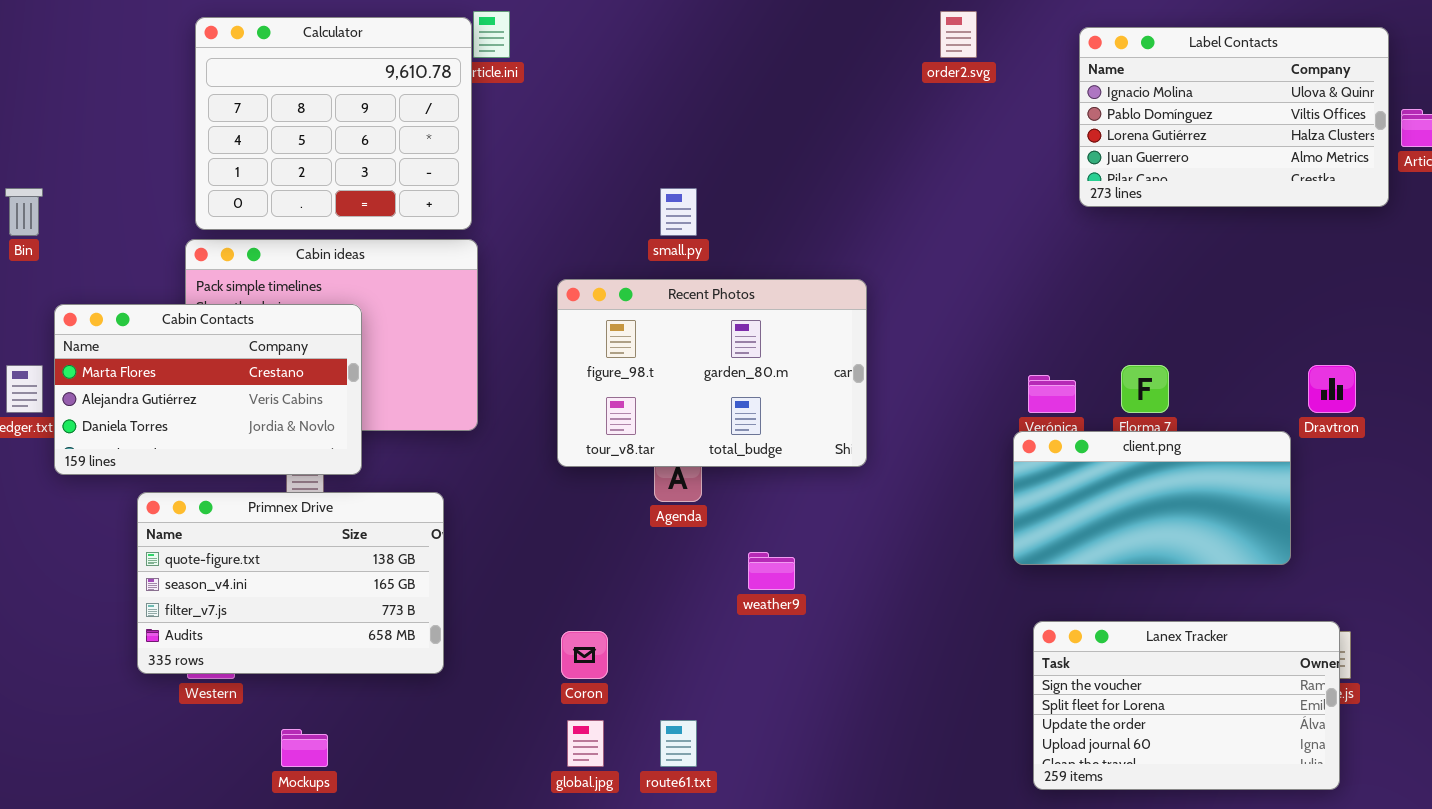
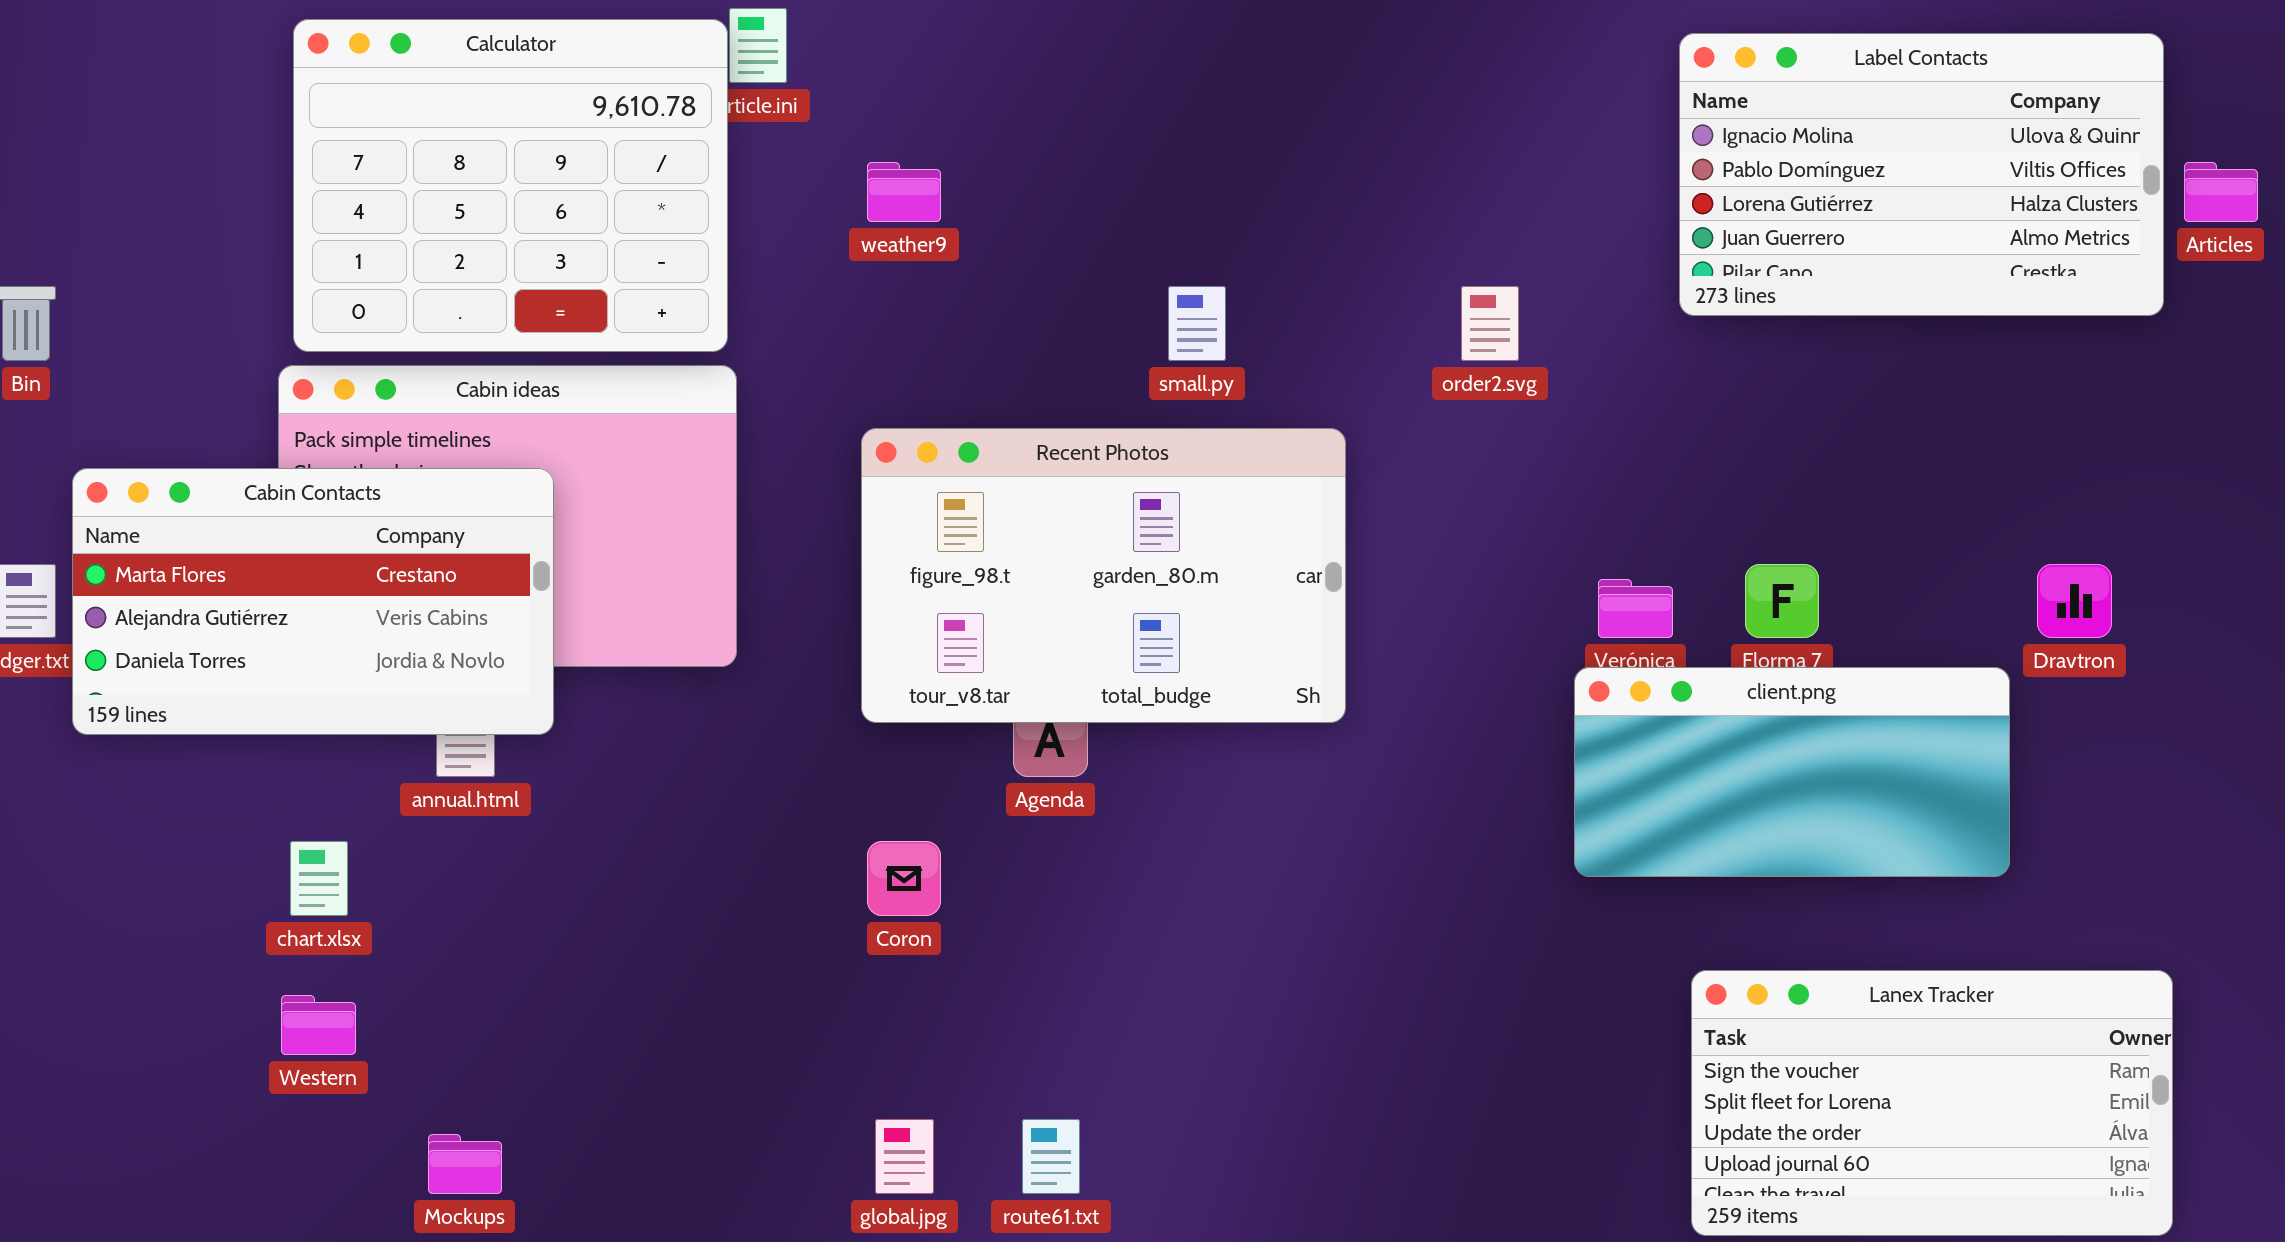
order2.svg: [940,11,977,58] -> [1461,286,1519,361], moved
small.py: [660,188,697,236] -> [1168,286,1226,361], moved
Primnex Drive: [137,492,444,674] -> none, closed
weather9: [748,552,795,590] -> [867,162,941,222], moved
Lanex Tracker: [1033,621,1340,790] -> [1691,970,2173,1236], moved
Coron: [561,631,608,679] -> [867,841,941,916], moved

